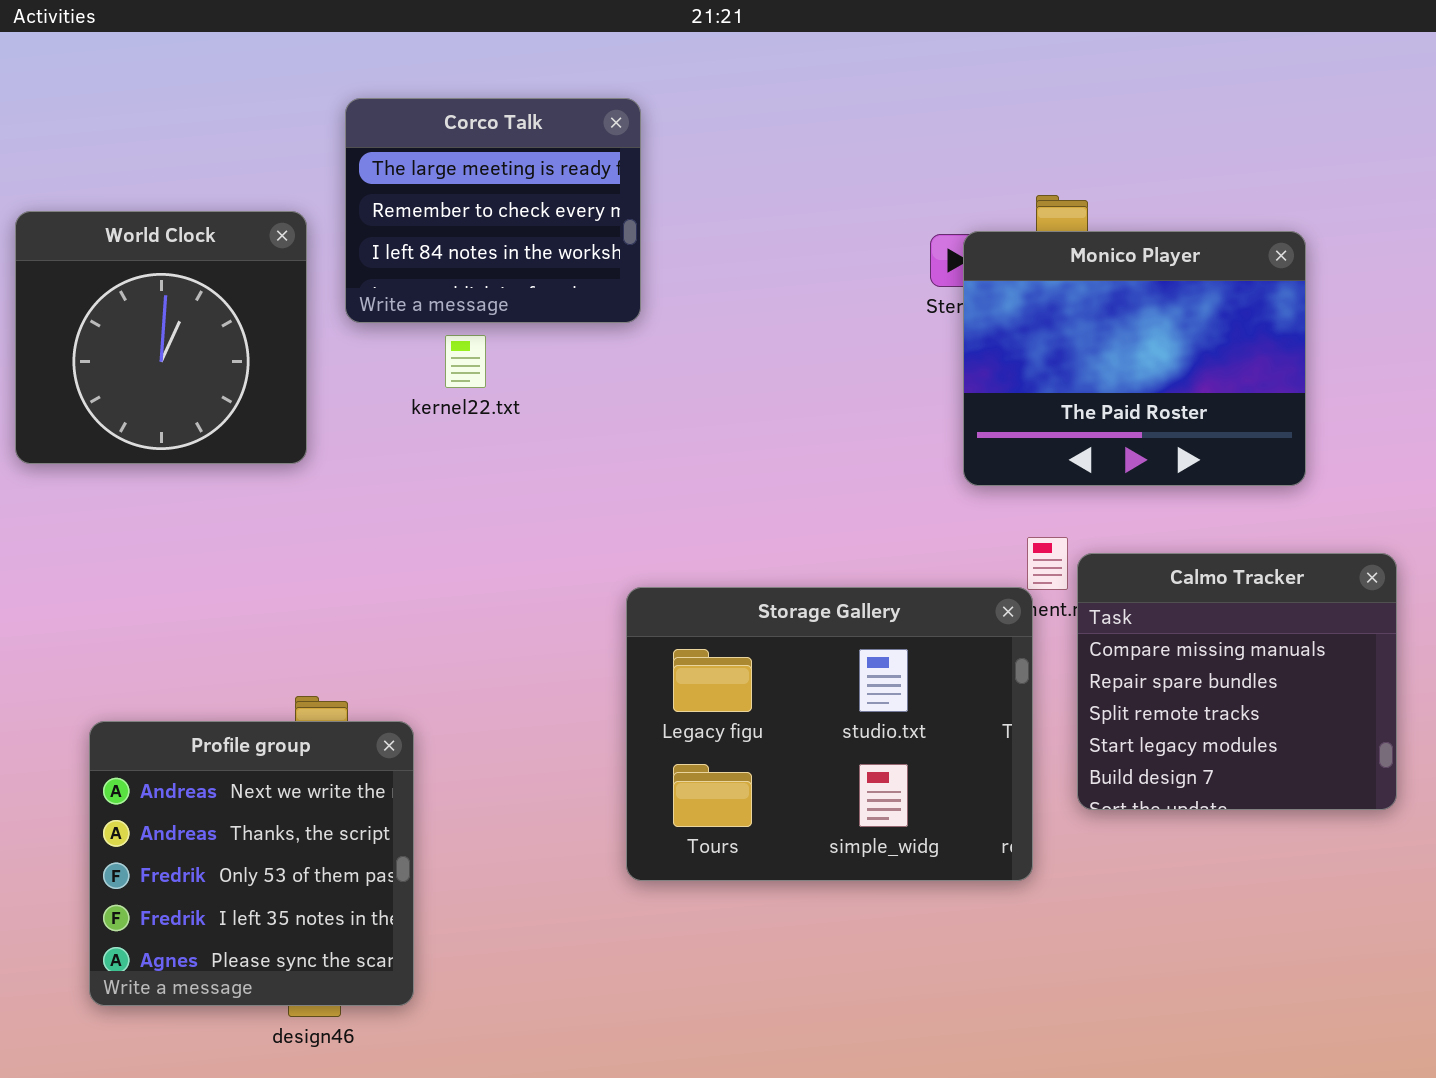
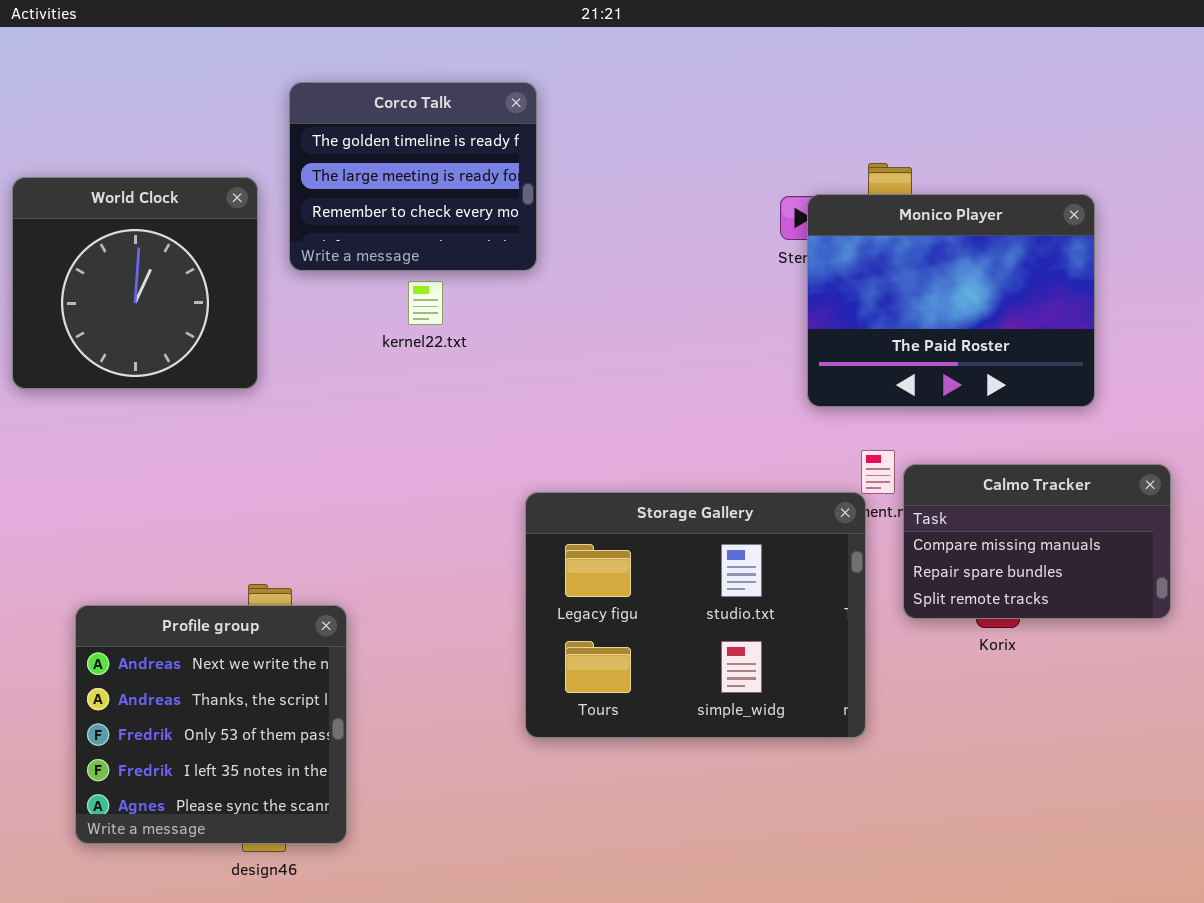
Corco Talk: [345,98,641,323] -> [289,82,537,271], scrolled up 1 row
kernel22.txt: [445,335,486,388] -> [408,281,443,325], moved
Calmo Tracker: [1077,553,1397,810] -> [903,464,1171,619], resized

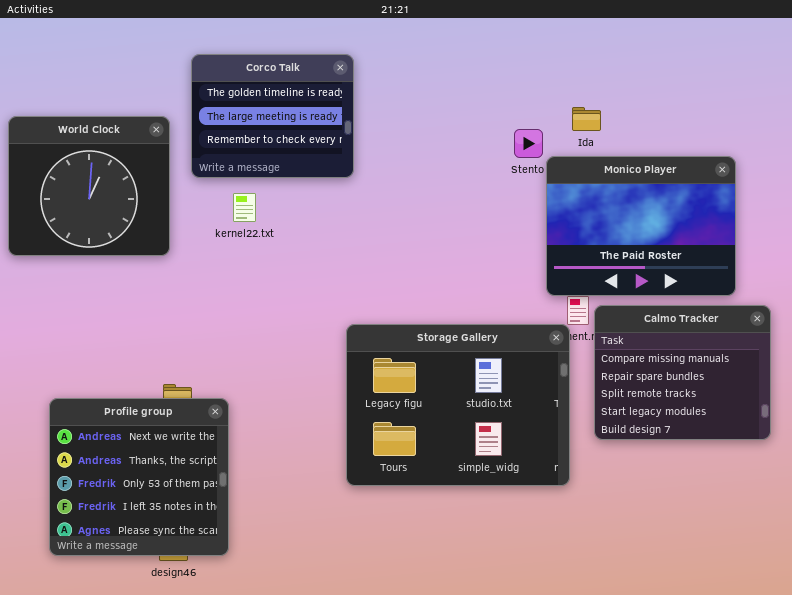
Monico Player: [807,194,1095,407] -> [546,156,736,296], moved
kernel22.txt: [408,281,443,325] -> [233,193,256,222], moved
Calmo Tracker: [903,464,1171,619] -> [594,305,771,440], resized

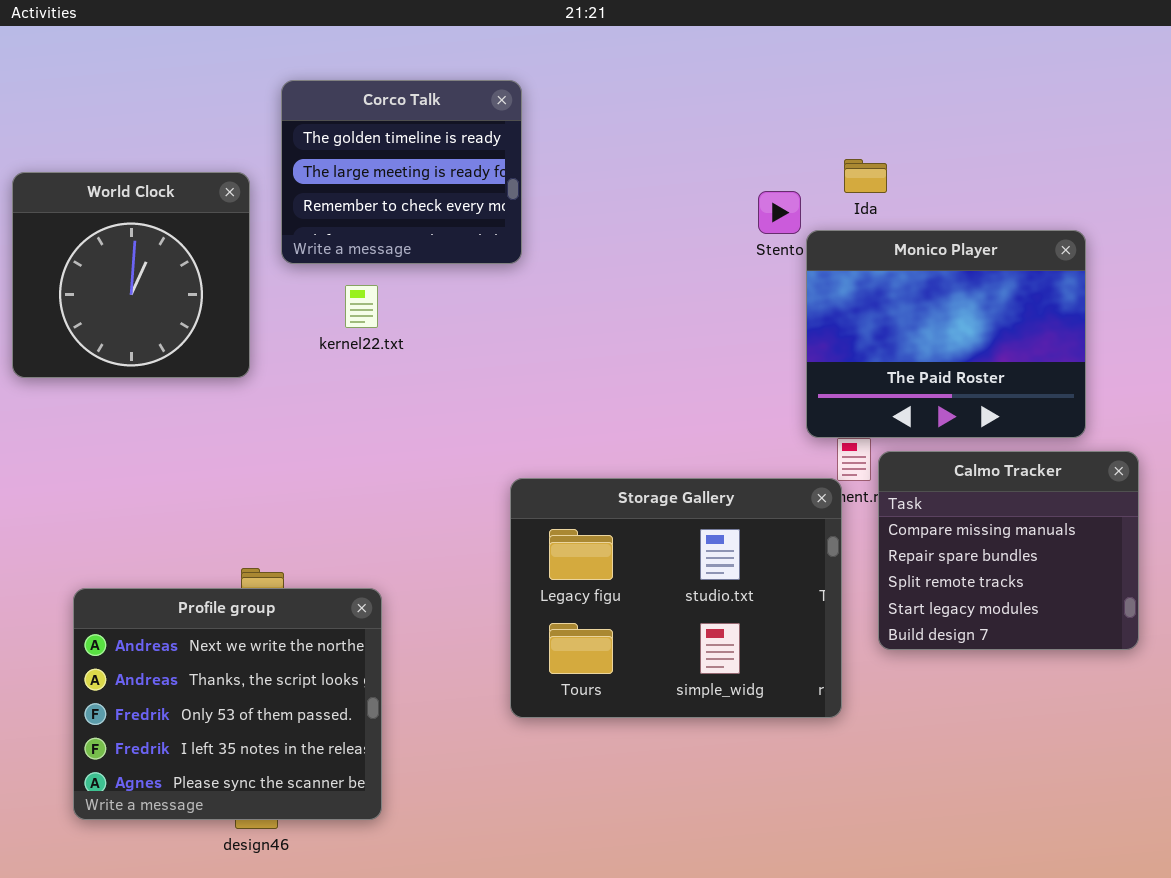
Profile group: [49,398,229,556] -> [73,588,382,820], resized

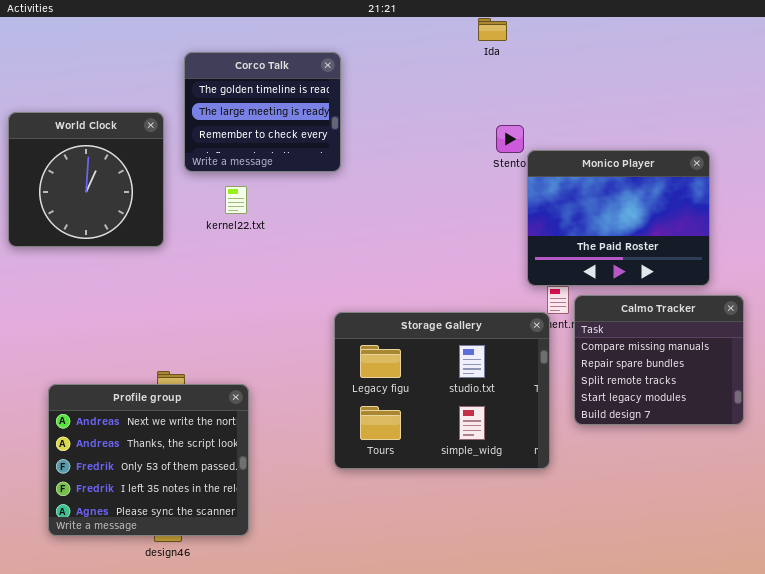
Ida: [844,159,887,193] -> [478,18,507,41], moved

